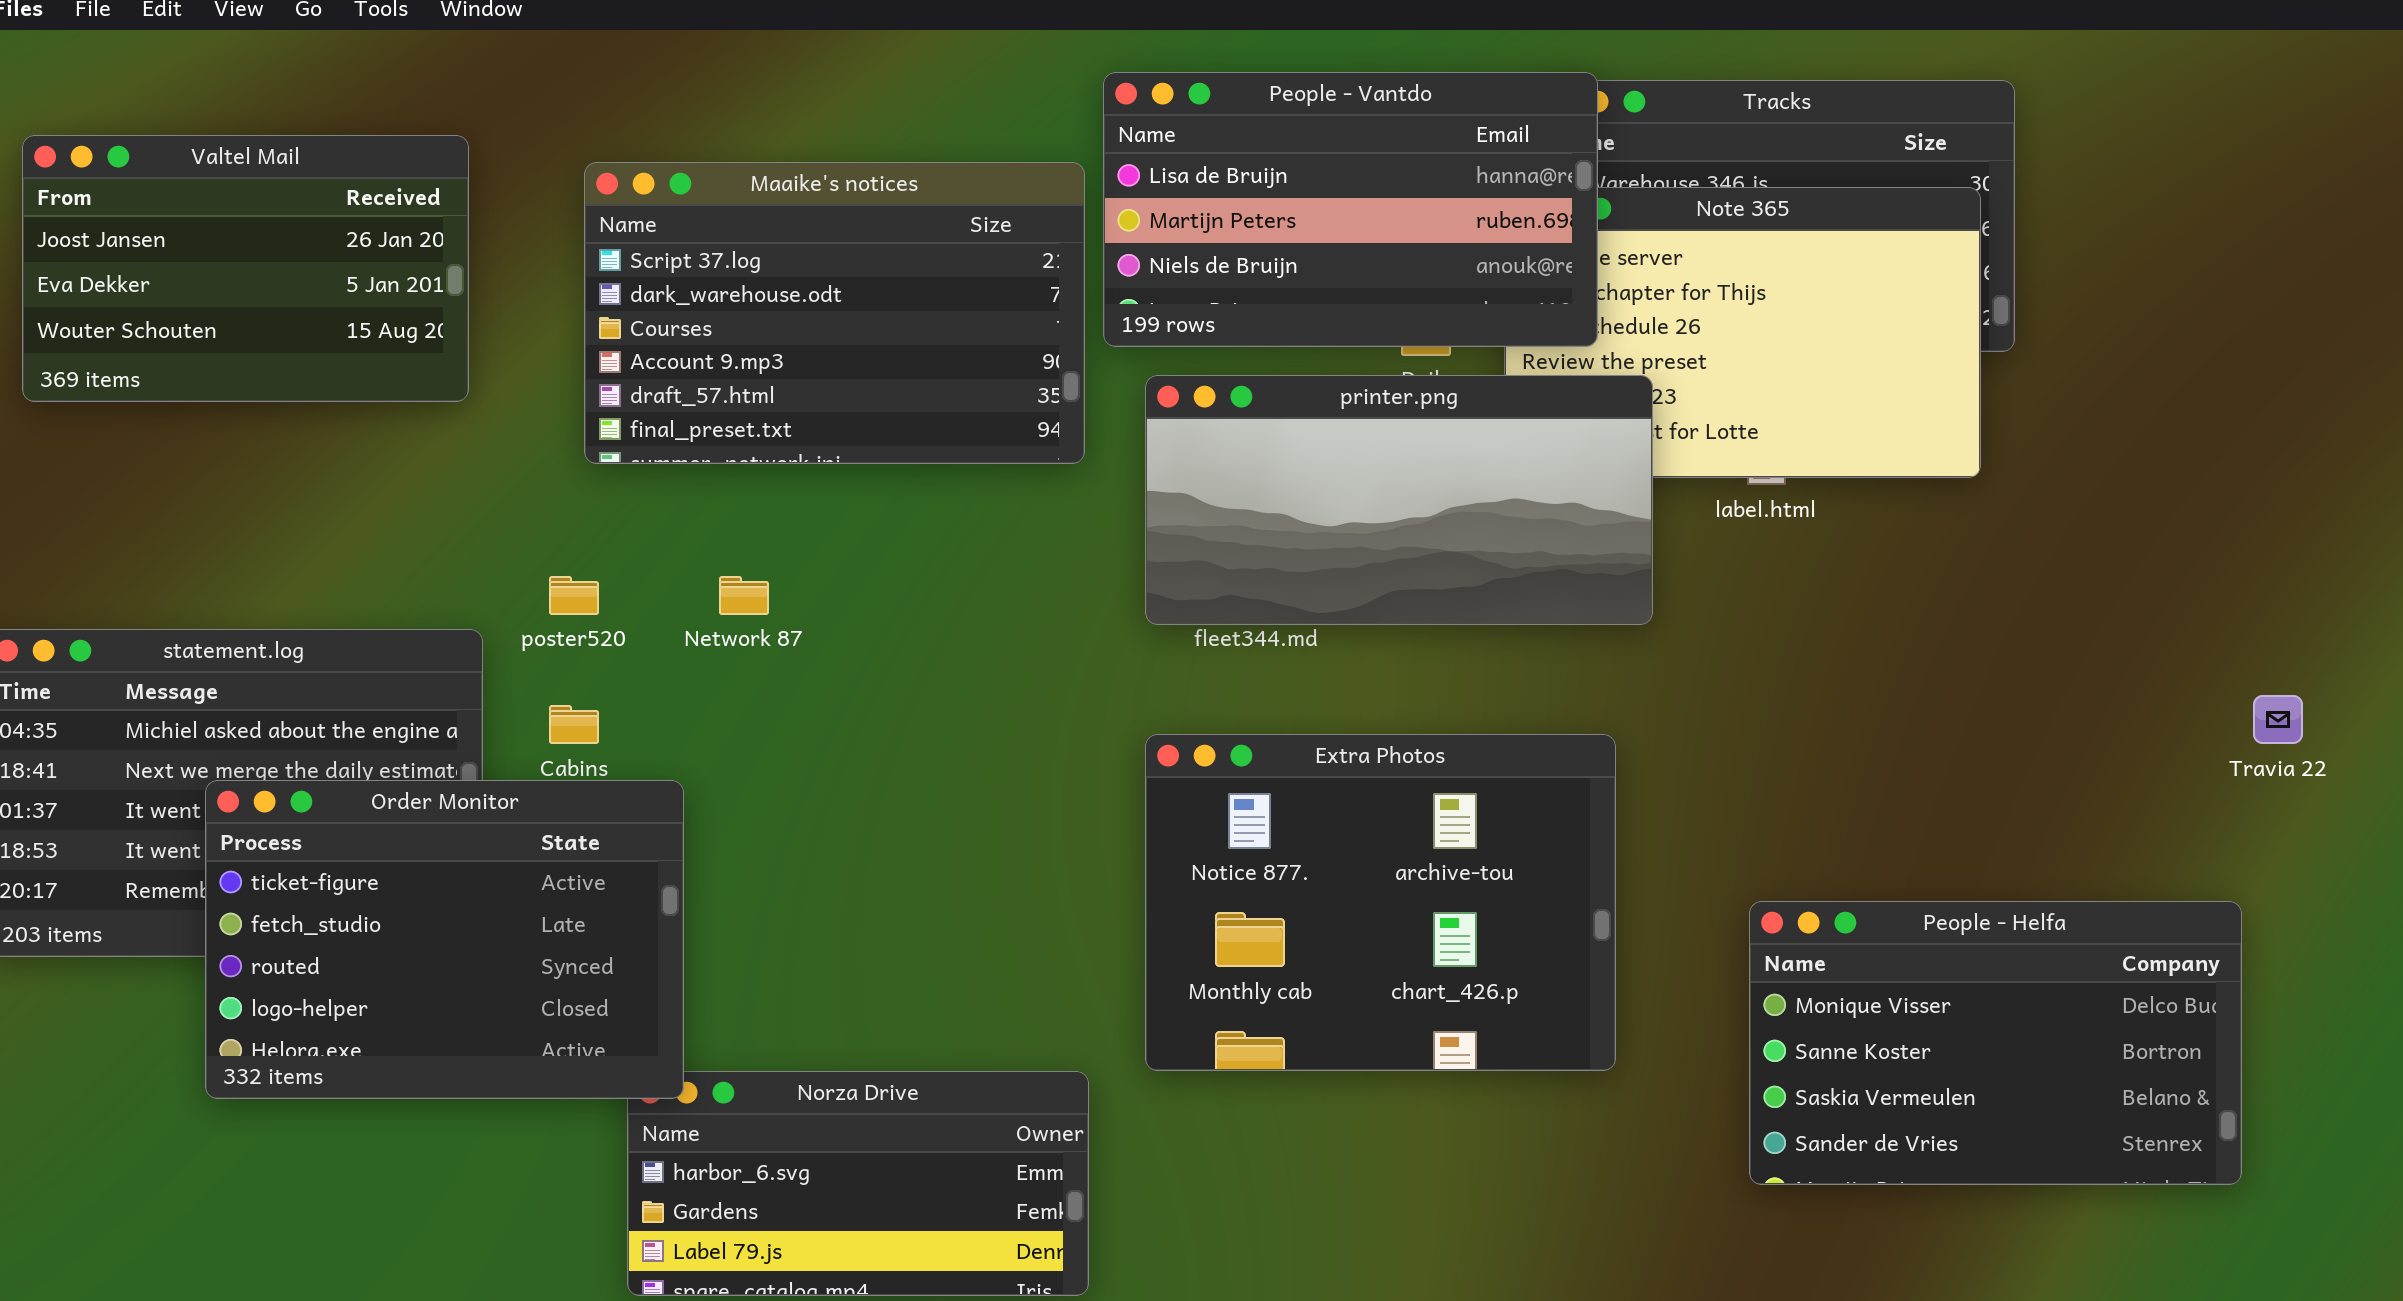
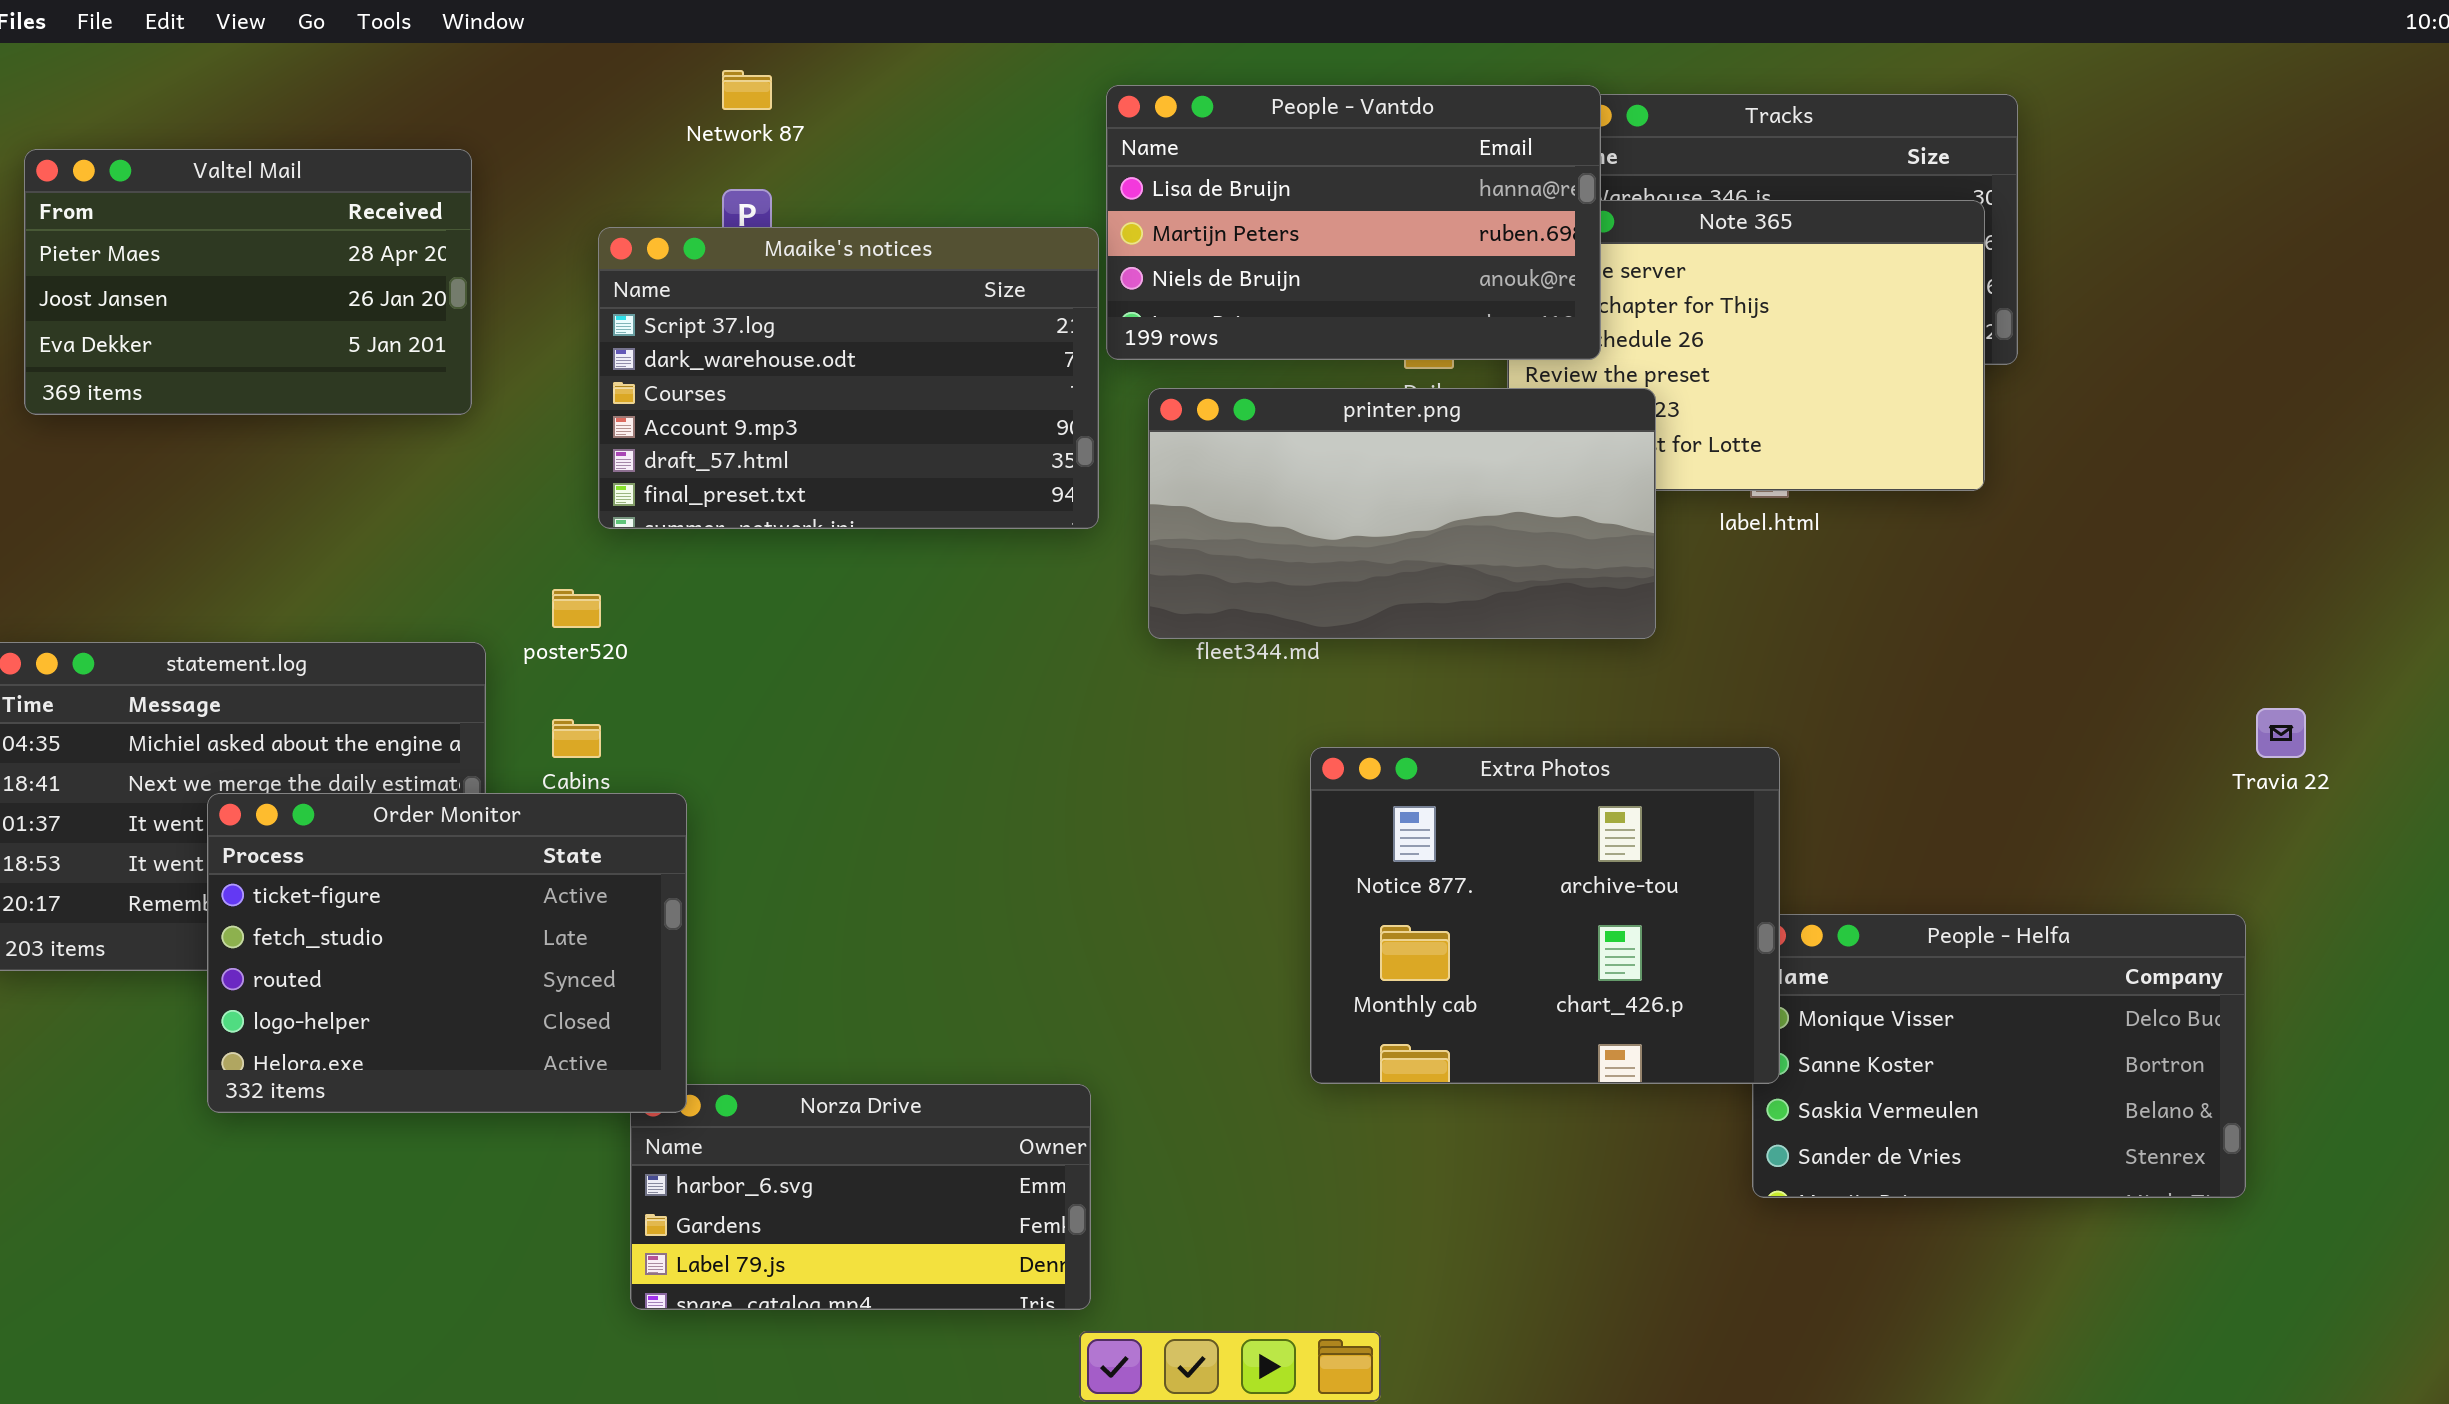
Valtel Mail: [22,135,469,402] -> [24,149,472,415], scrolled up 1 row
Maaike's notices: [584,162,1085,464] -> [598,227,1099,529], moved
Network 87: [719,576,769,615] -> [722,70,772,110], moved
Extra Photos: [1145,734,1616,1071] -> [1310,747,1780,1084], moved

